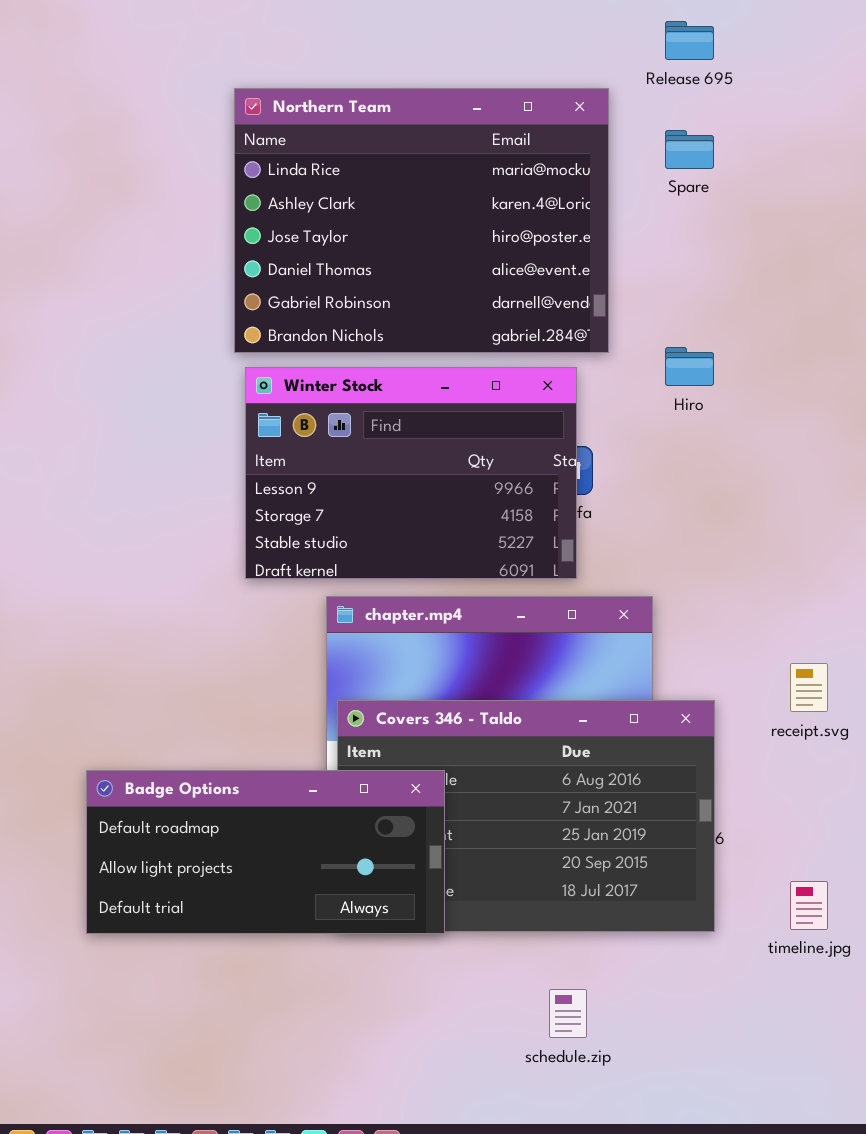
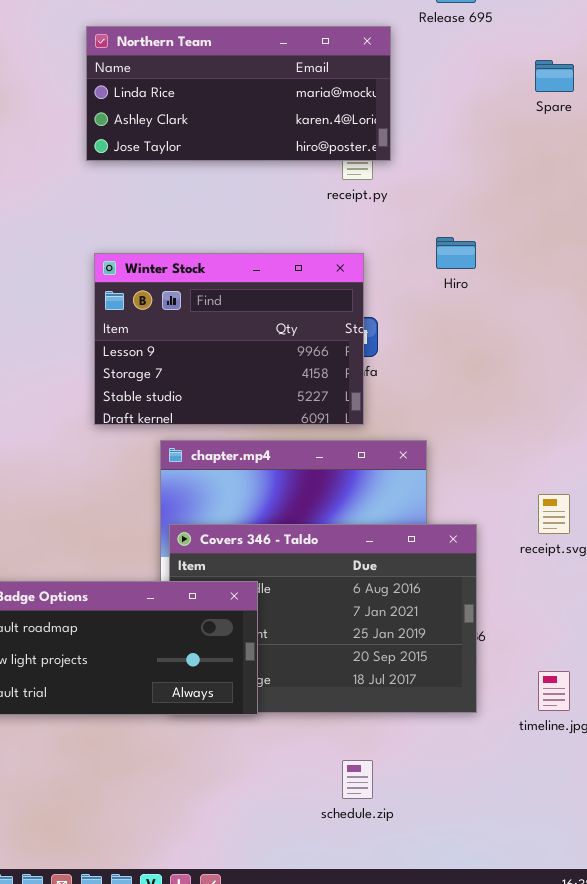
Northern Team: [234,88,609,353] -> [86,26,391,161], resized
Spare: [665,130,714,169] -> [535,60,574,92], moved

